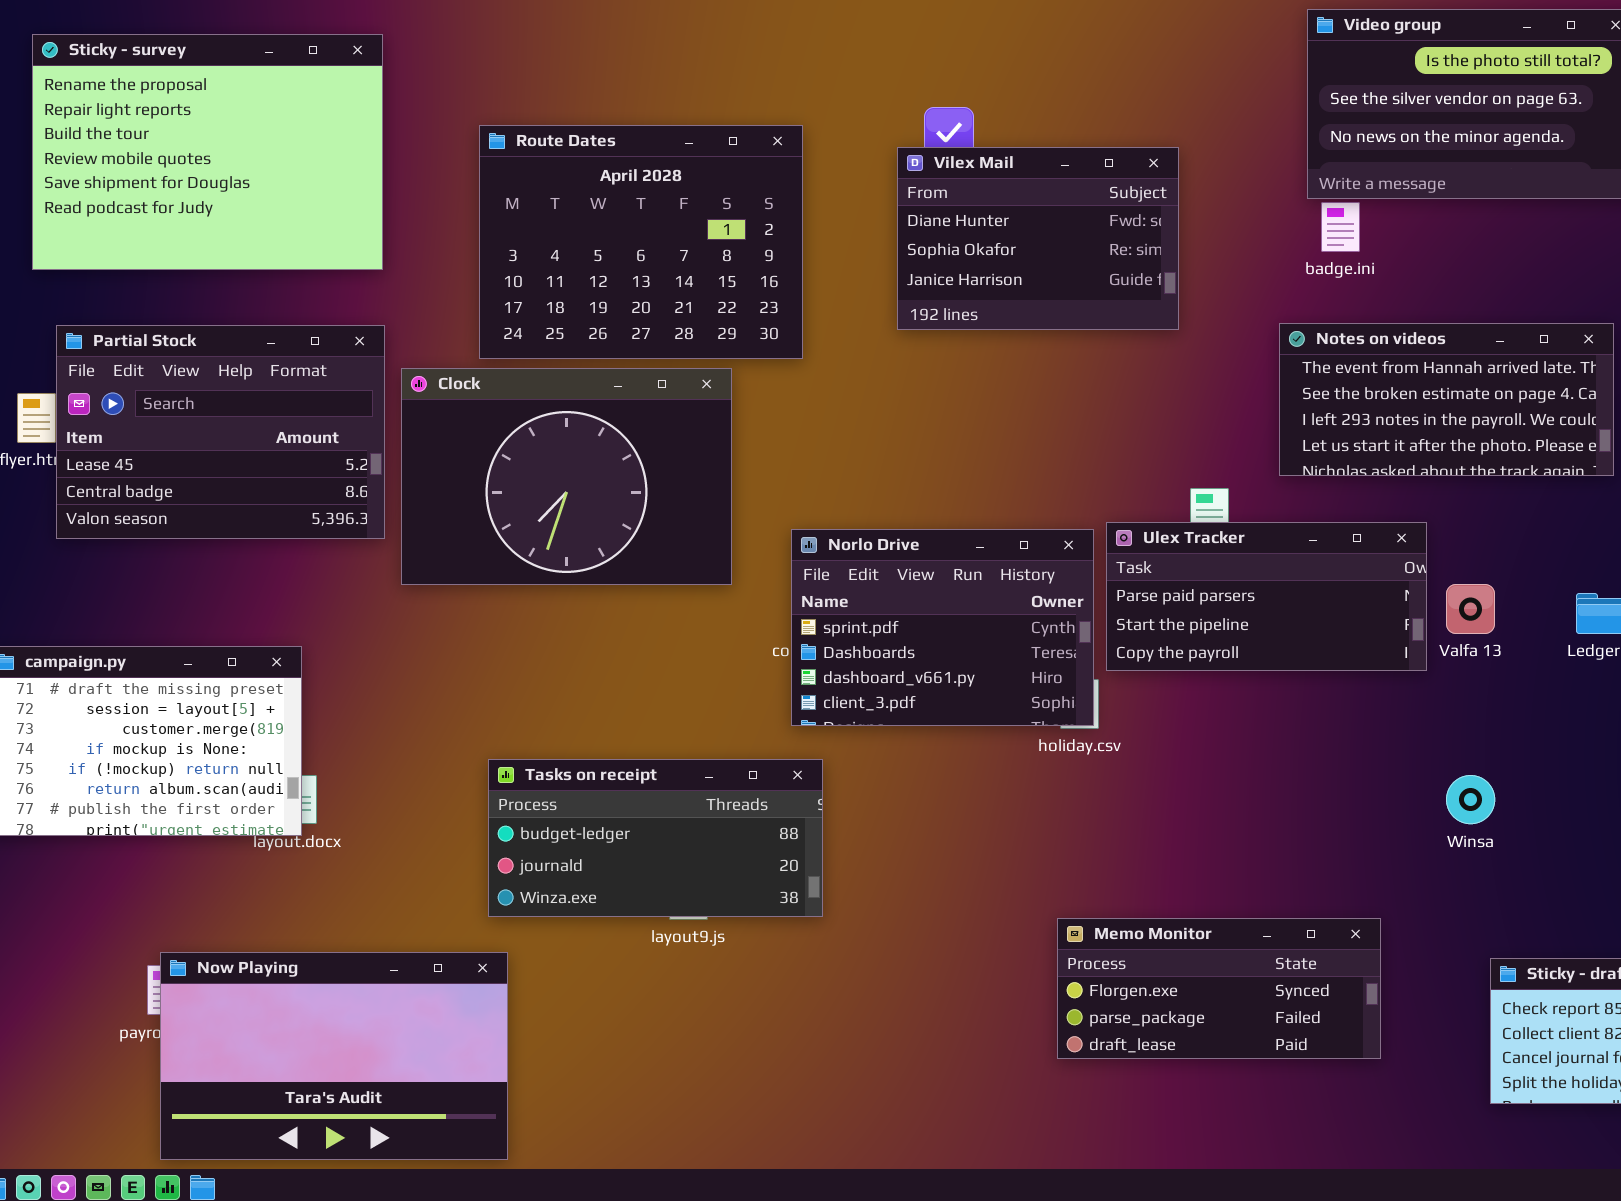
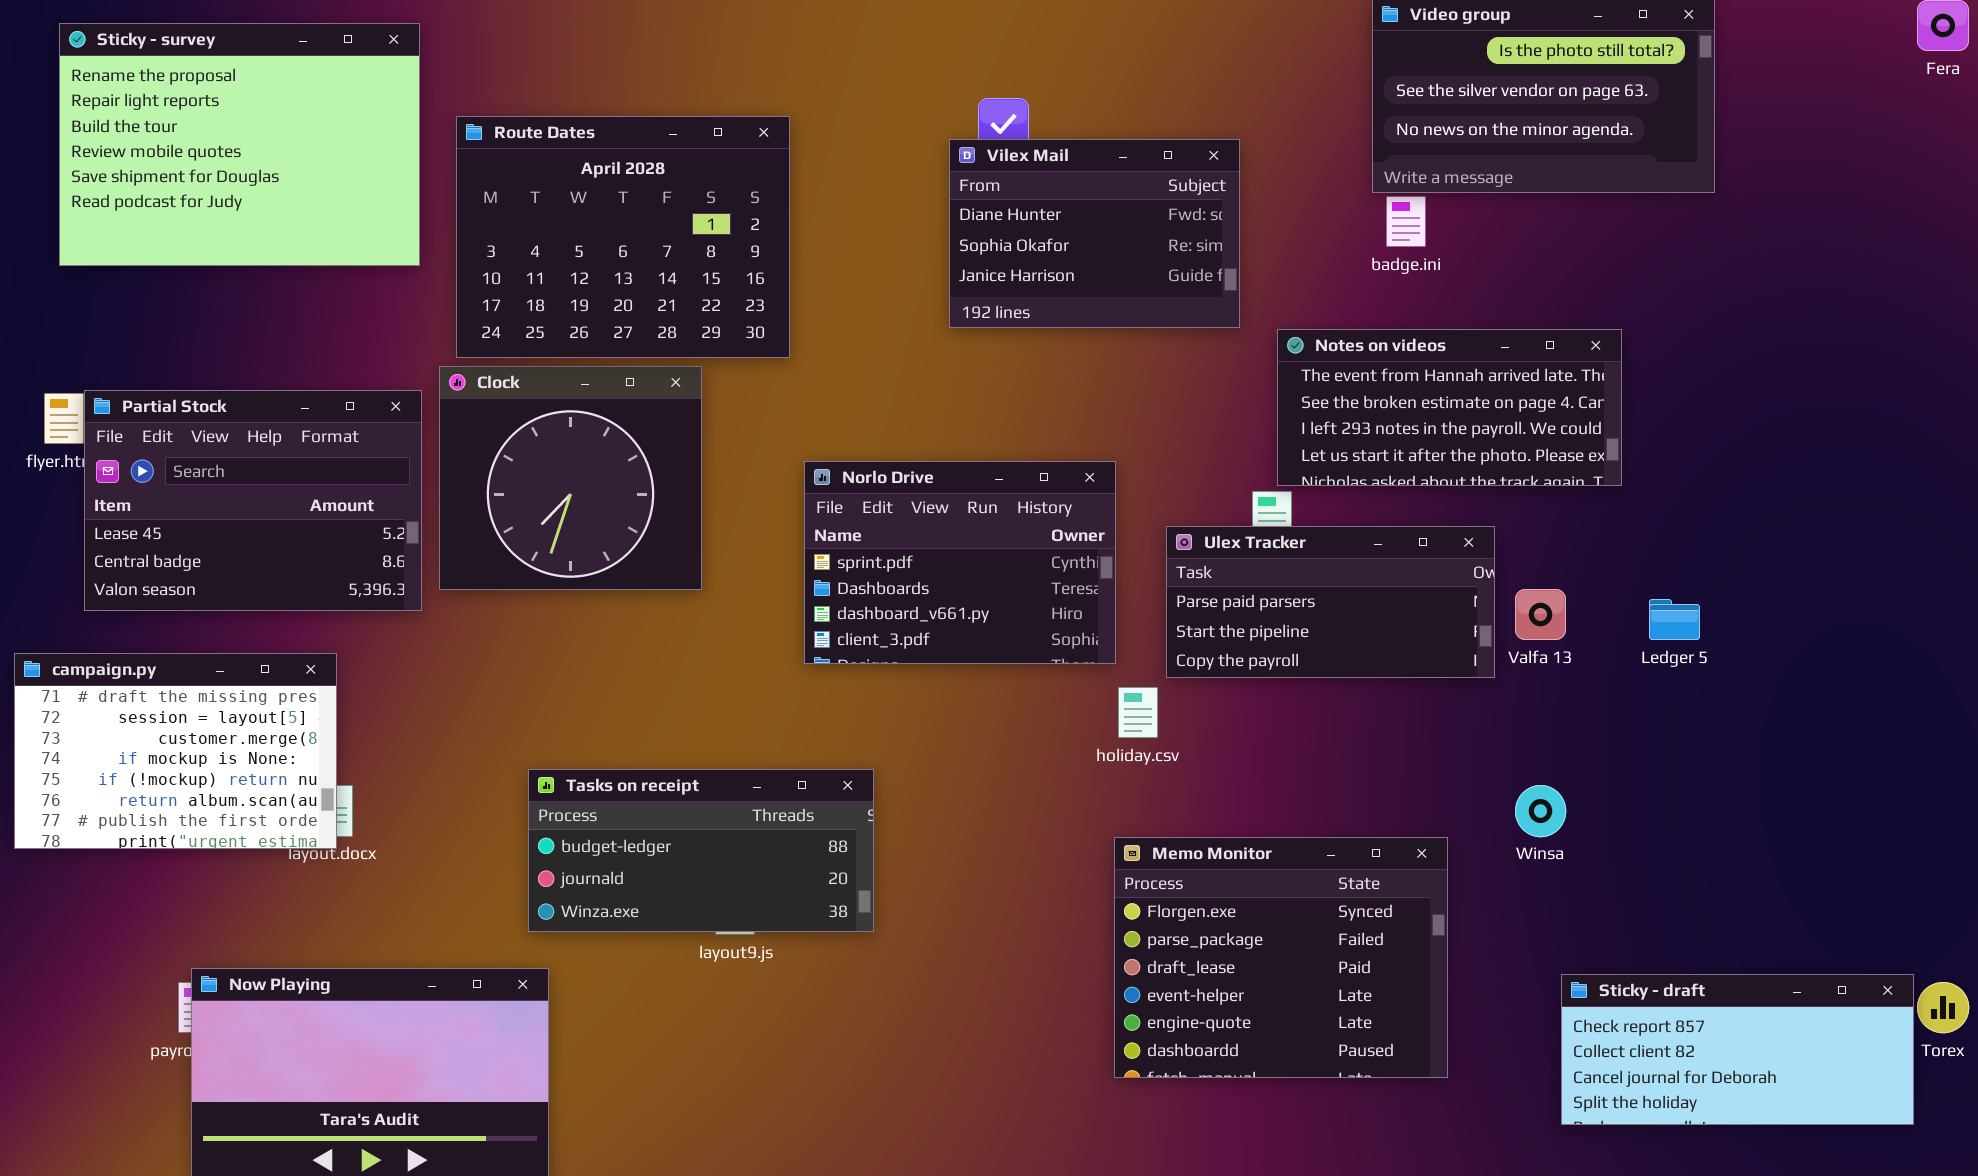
Route Dates: [479,125,803,359] -> [456,116,790,358], moved
Notes on videos: [1279,323,1614,476] -> [1277,329,1622,486], moved
Partial Stock: [56,325,385,539] -> [84,390,422,611], moved
Clock: [401,368,732,585] -> [439,366,702,590], resized
Norlo Drive: [791,529,1094,726] -> [804,461,1116,664], moved
Memo Monitor: [1057,918,1381,1059] -> [1114,837,1448,1078], resized

